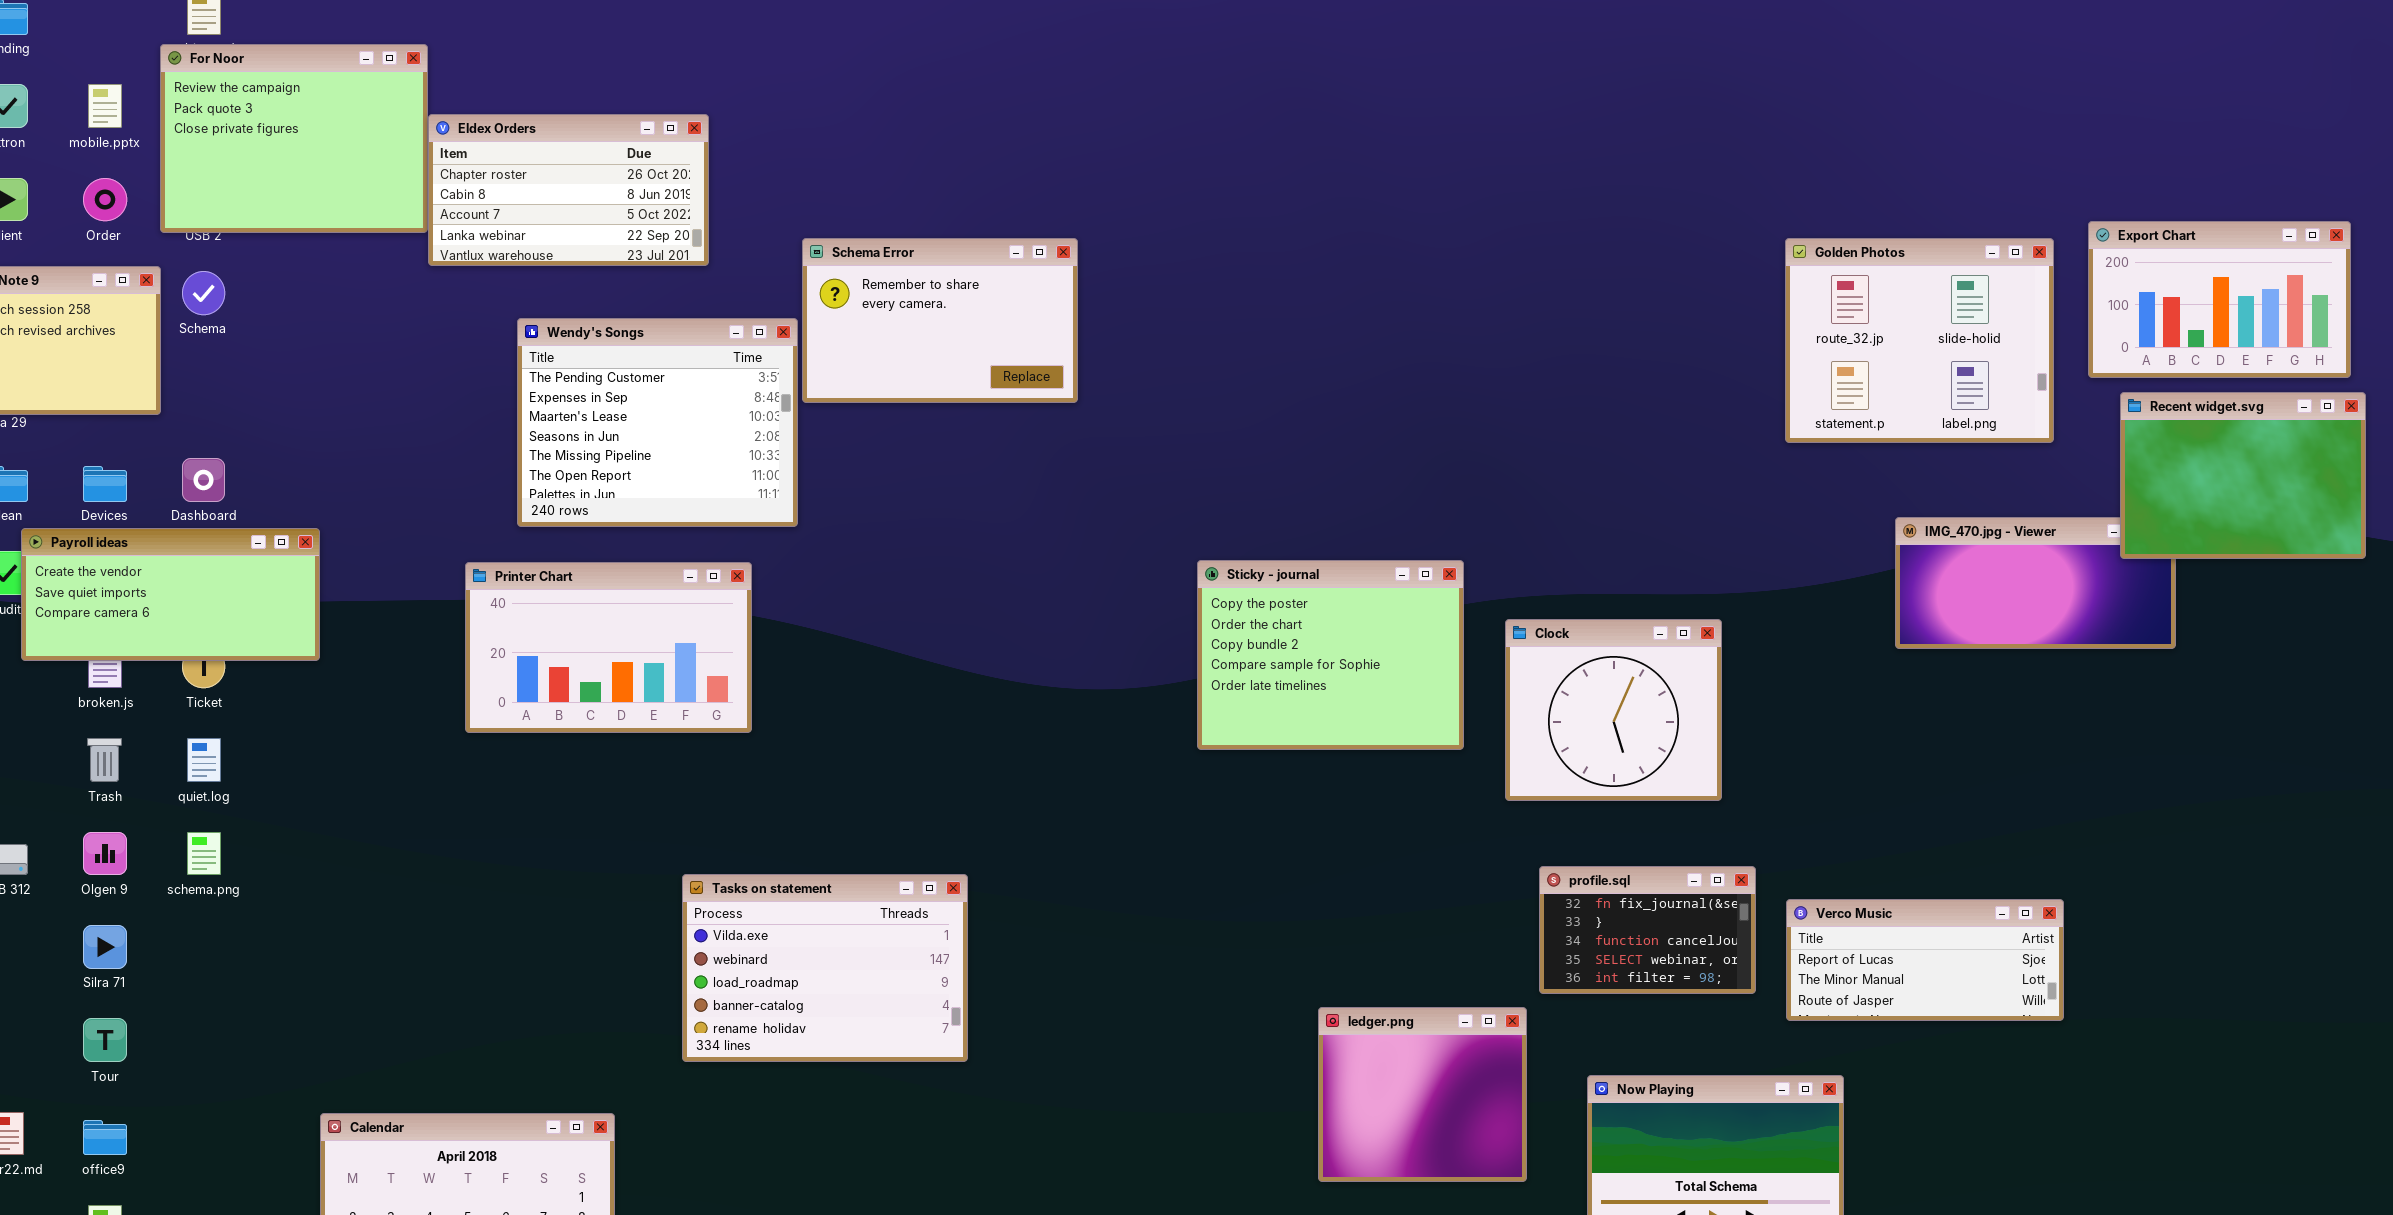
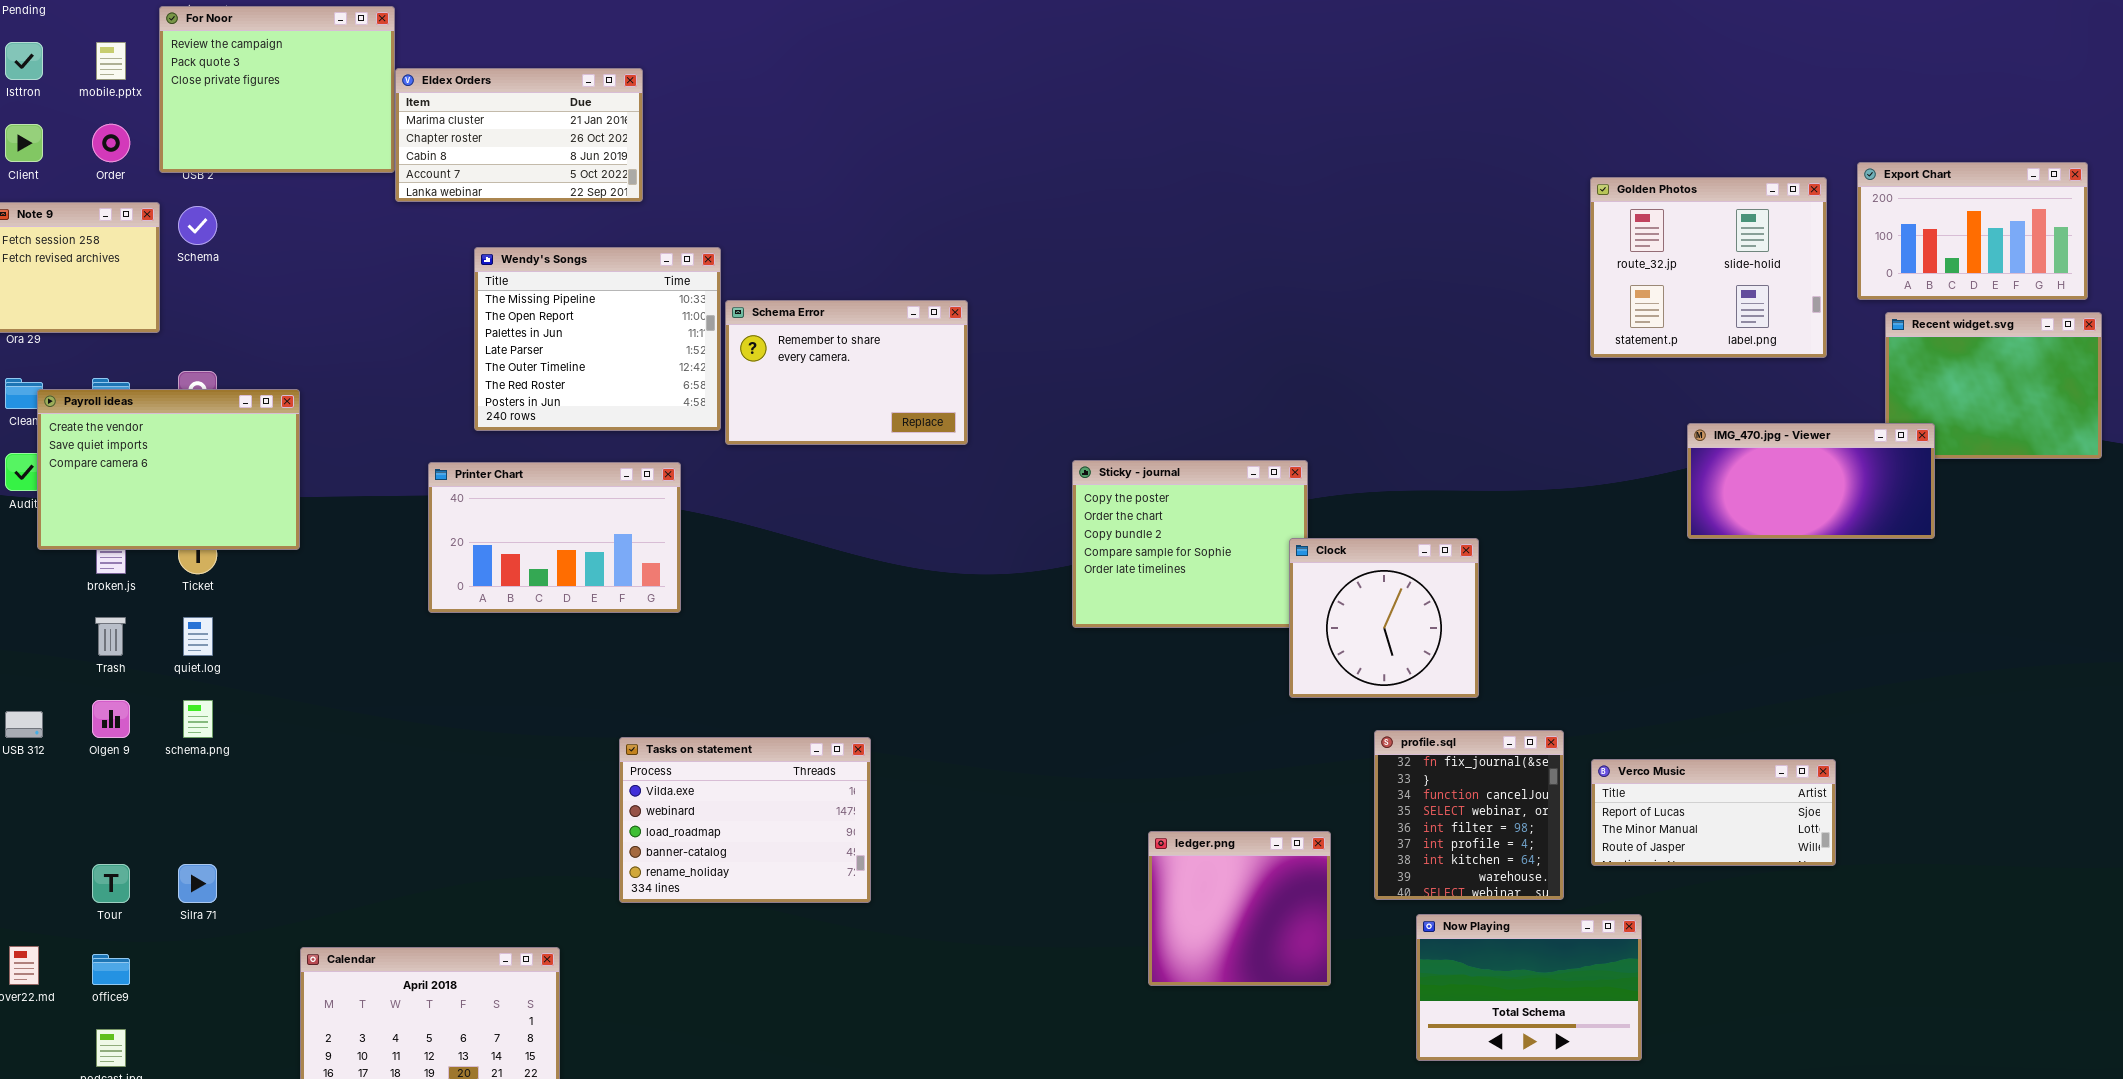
Eldex Orders: [428,114,709,266] -> [395,68,643,202], scrolled up 1 row
Schema Error: [802,238,1078,403] -> [725,300,968,445], moved
Wendy's Songs: [517,318,798,527] -> [474,247,721,431], scrolled down 4 rows
IMG_470.jpg - Viewer: [1895,517,2176,649] -> [1687,423,1935,539], raised
Payroll ideas: [21,528,320,661] -> [37,389,300,550], resized
Clock: [1505,619,1722,801] -> [1289,538,1479,698], moved
profile.sql: [1539,866,1756,994] -> [1374,730,1564,900], resized
Silra 71: [83,925,127,969] -> [178,864,217,903], moved
ledger.png: [1318,1007,1527,1182] -> [1148,831,1331,986], moved

